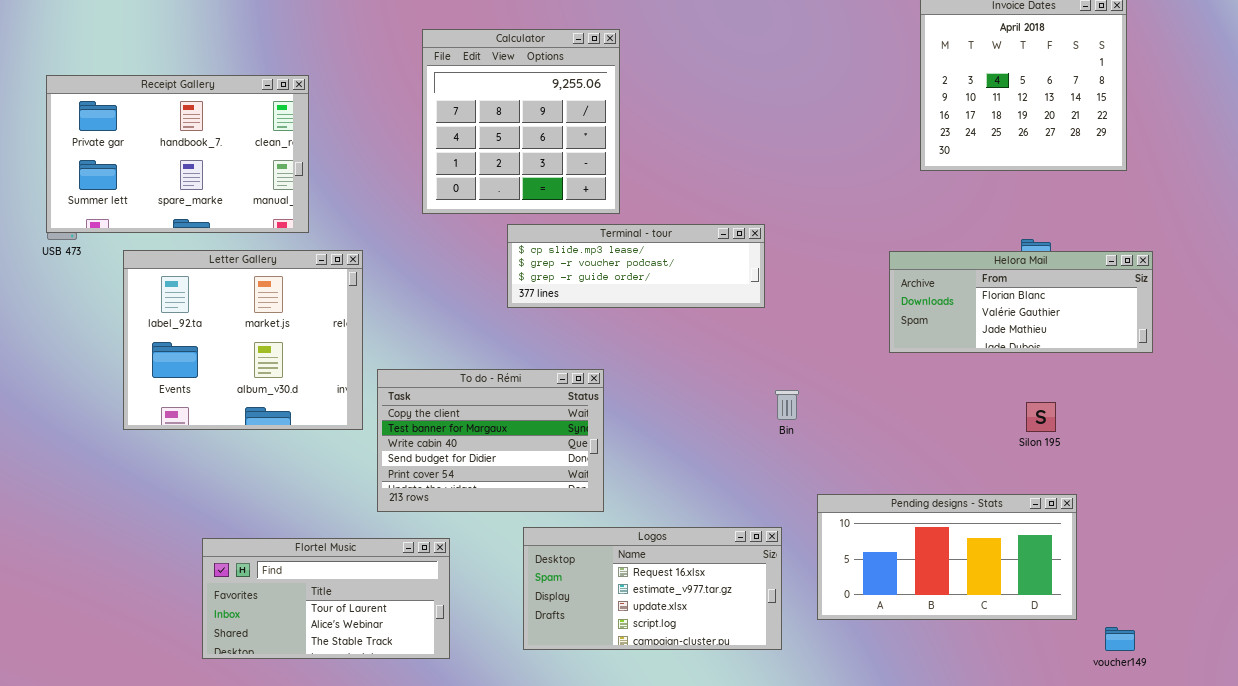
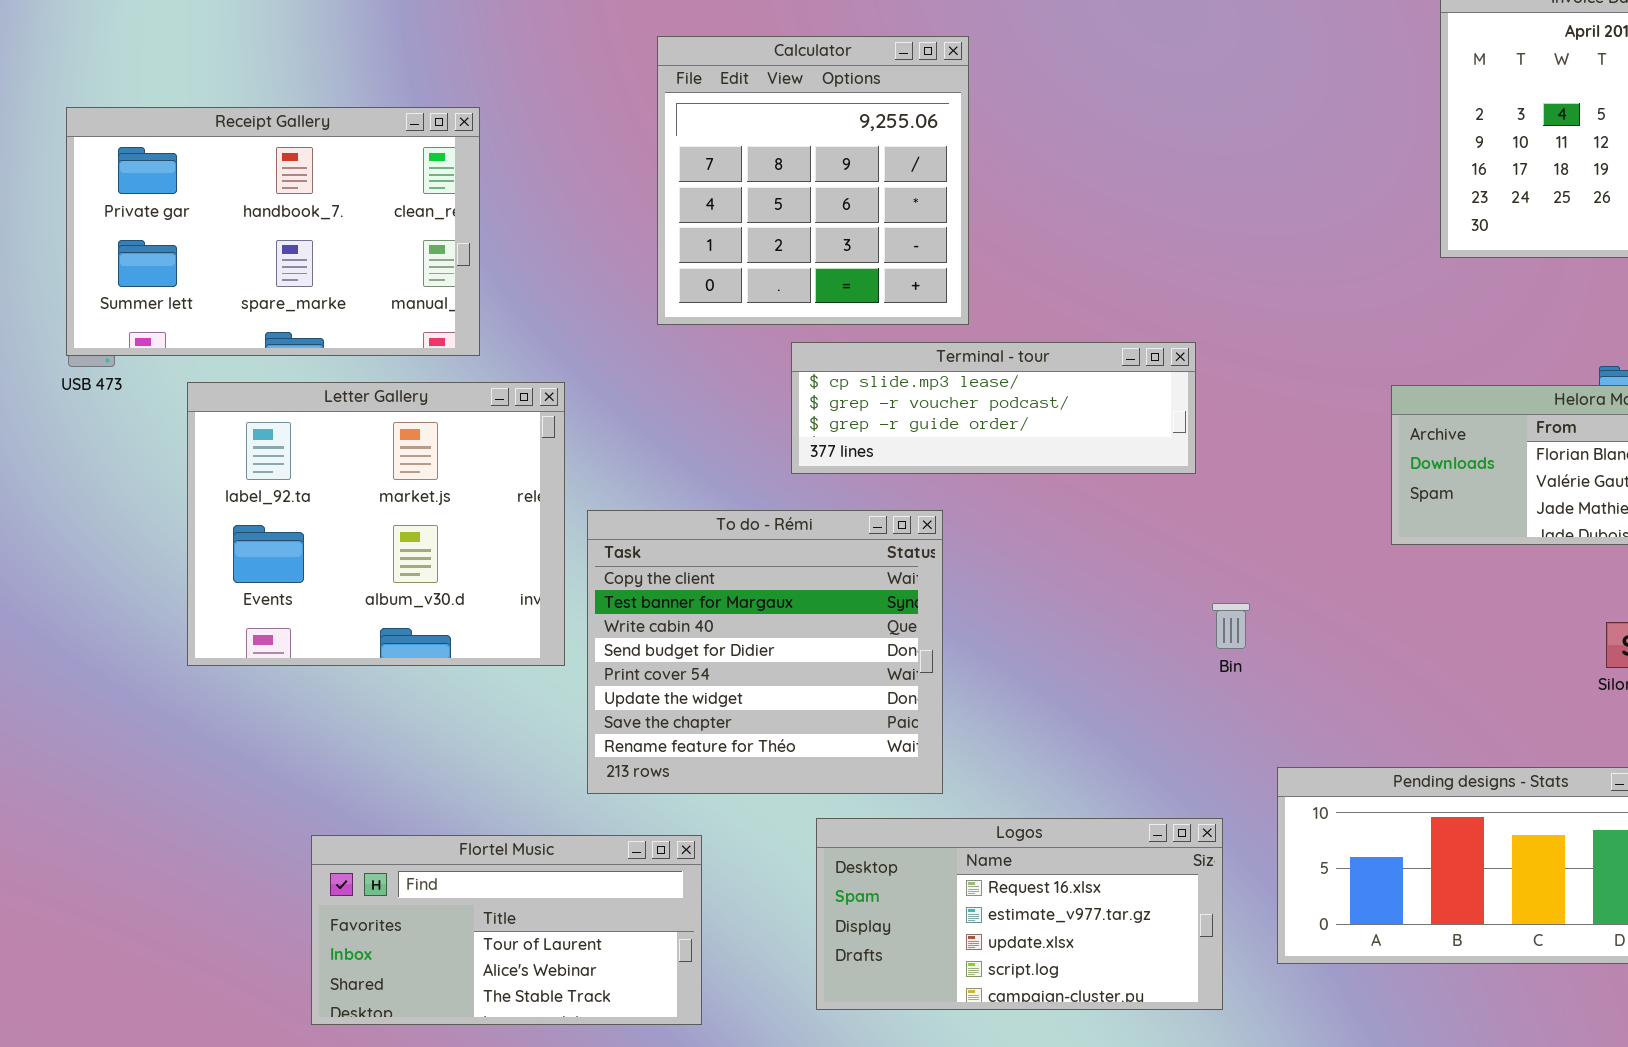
To do - Rémi: [377,369,604,512] -> [587,510,943,794], resized

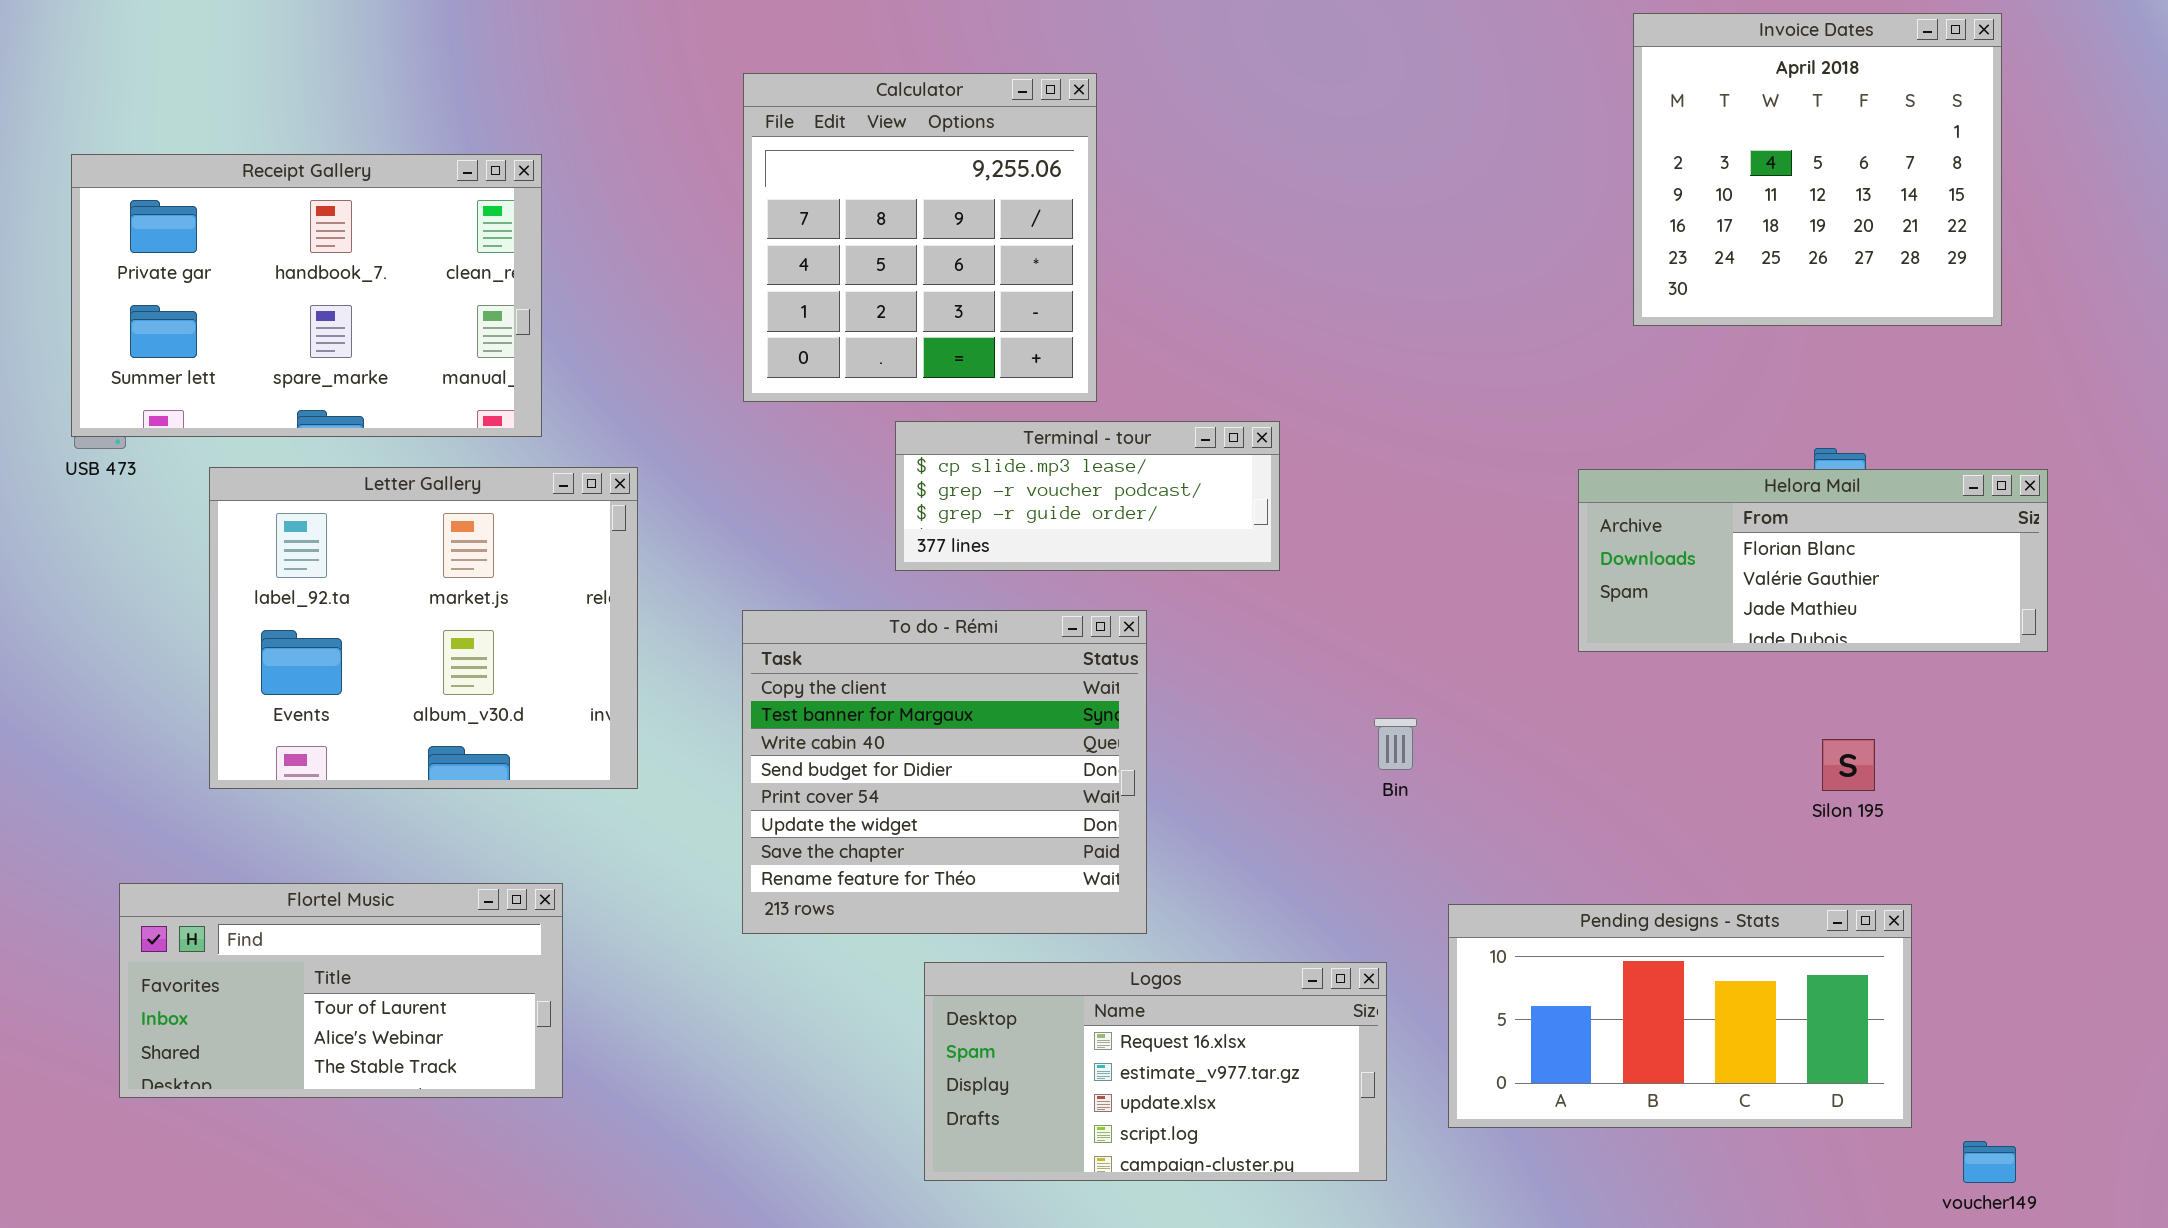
Terminal - tour: [791,342,1196,474] -> [895,421,1280,571], resized
To do - Rémi: [587,510,943,794] -> [742,610,1147,934], moved
Flortel Music: [311,835,702,1025] -> [119,883,563,1098], moved

